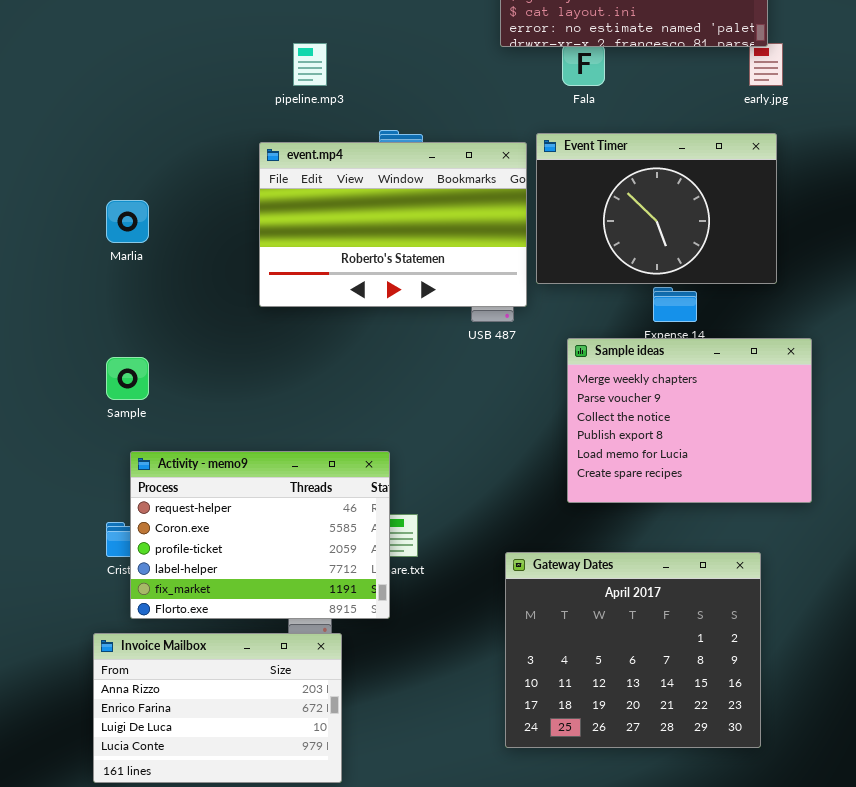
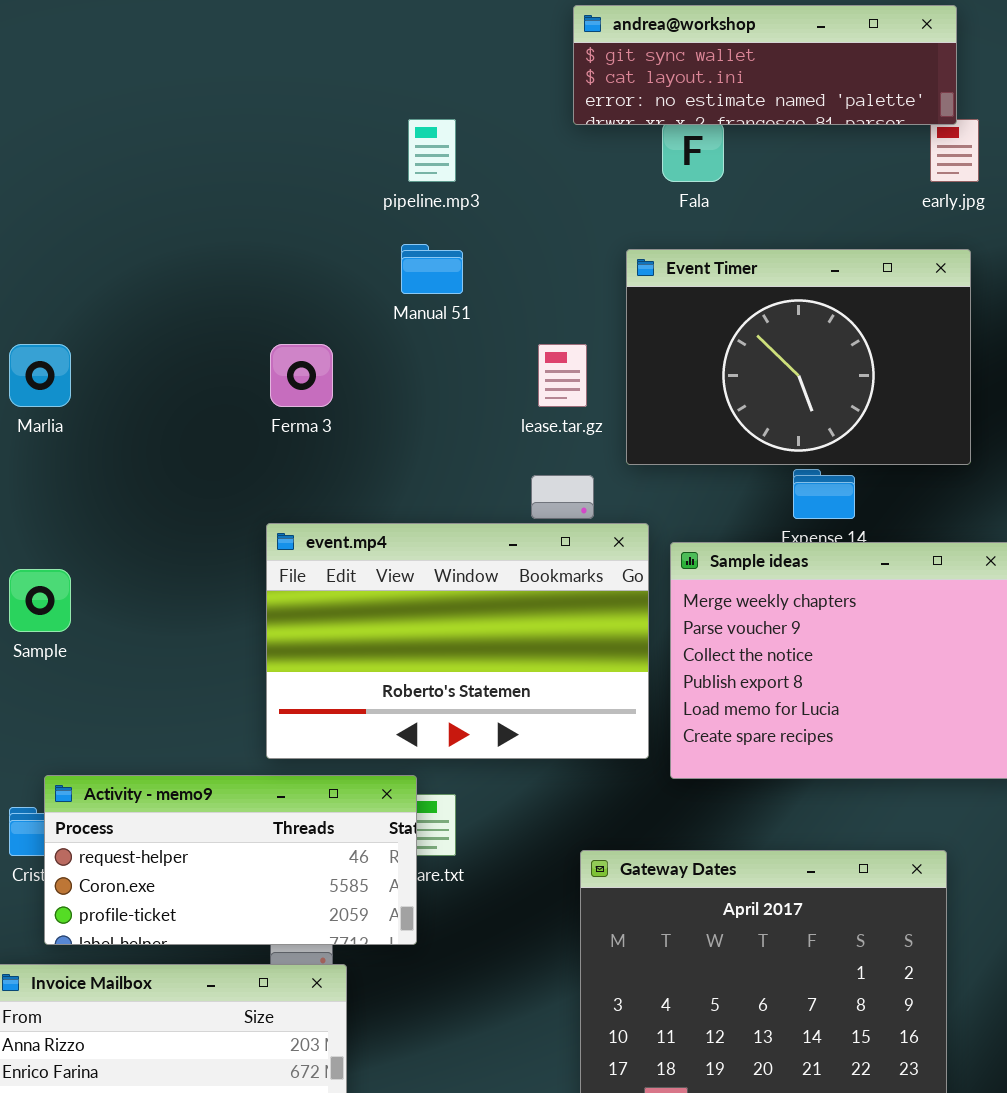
pipeline.mp3: [293,43,327,86] -> [408,119,456,182], moved
event.mp4: [259,142,527,307] -> [266,523,649,759], moved
Activity - memo9: [130,451,390,619] -> [44,775,417,945], resized

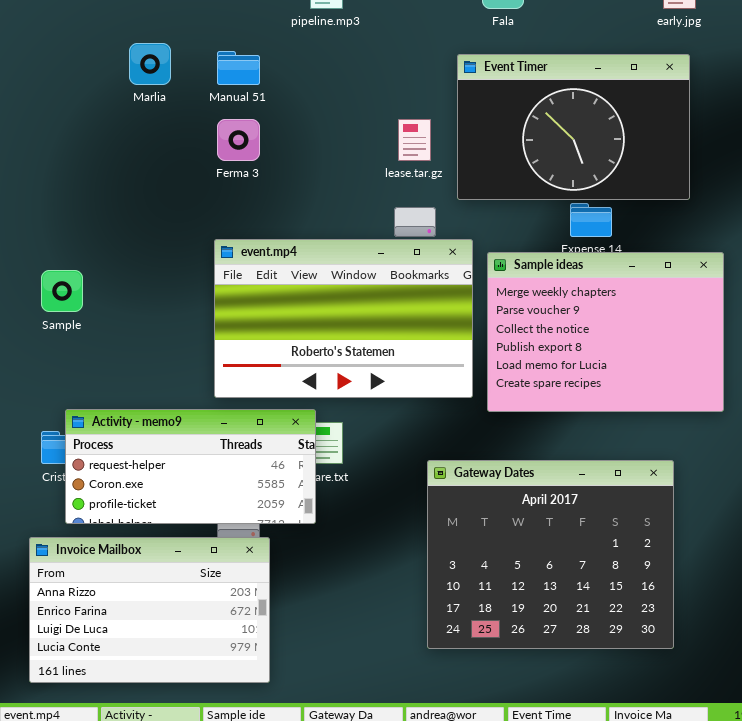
Manual 51: [401,244,463,294] -> [217,51,260,85], moved
Marlia: [9,344,71,407] -> [129,43,171,85], moved

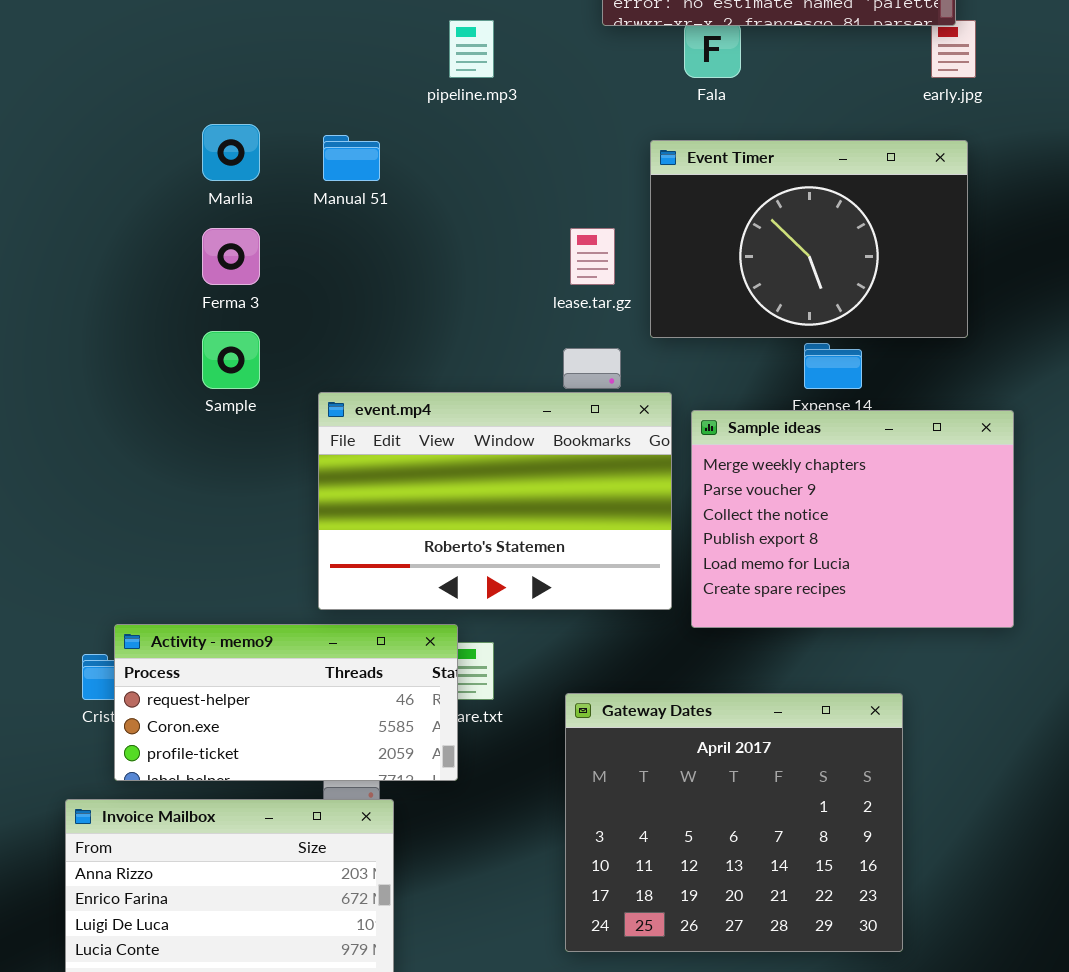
Ferma 3: [217,119,260,161] -> [202,228,260,285], moved
Sample: [41,270,83,312] -> [202,331,260,389], moved
Gateway Dates: [427,460,674,649] -> [565,693,903,952], moved

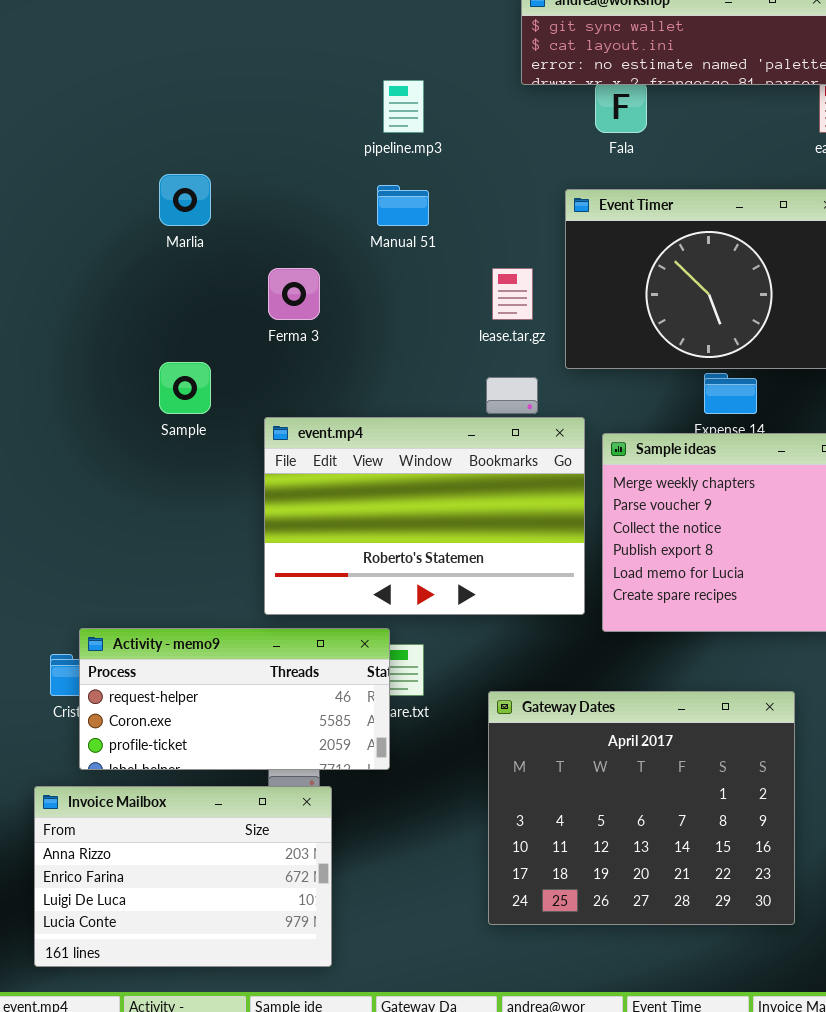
Manual 51: [323,135,380,181] -> [377,185,429,226], moved
Ferma 3: [202,228,260,285] -> [268,268,320,320], moved

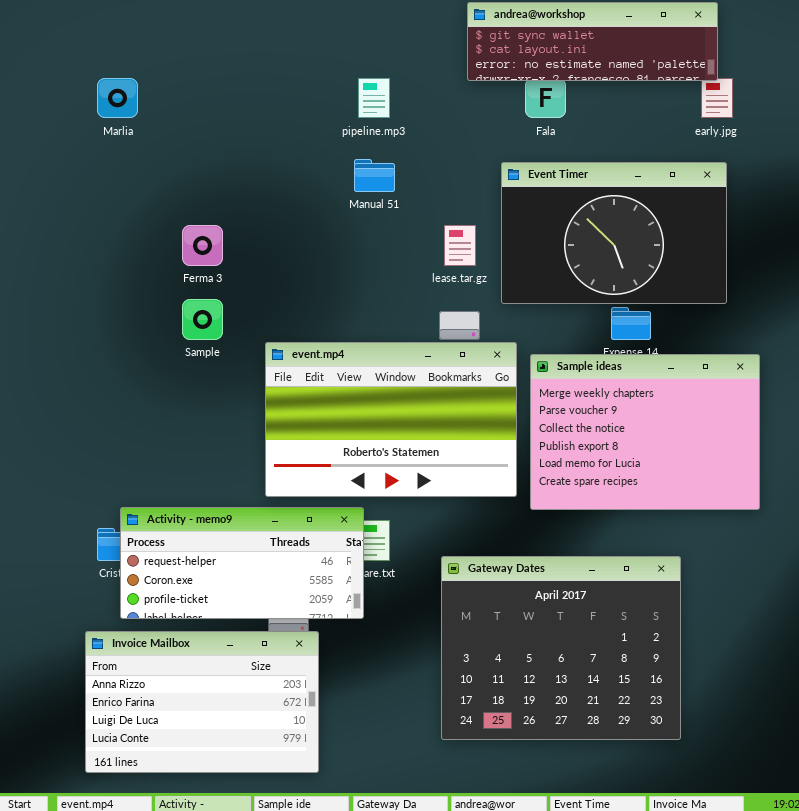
Marlia: [159,174,211,226] -> [97,78,138,118], moved
Ferma 3: [268,268,320,320] -> [182,225,223,266], moved

